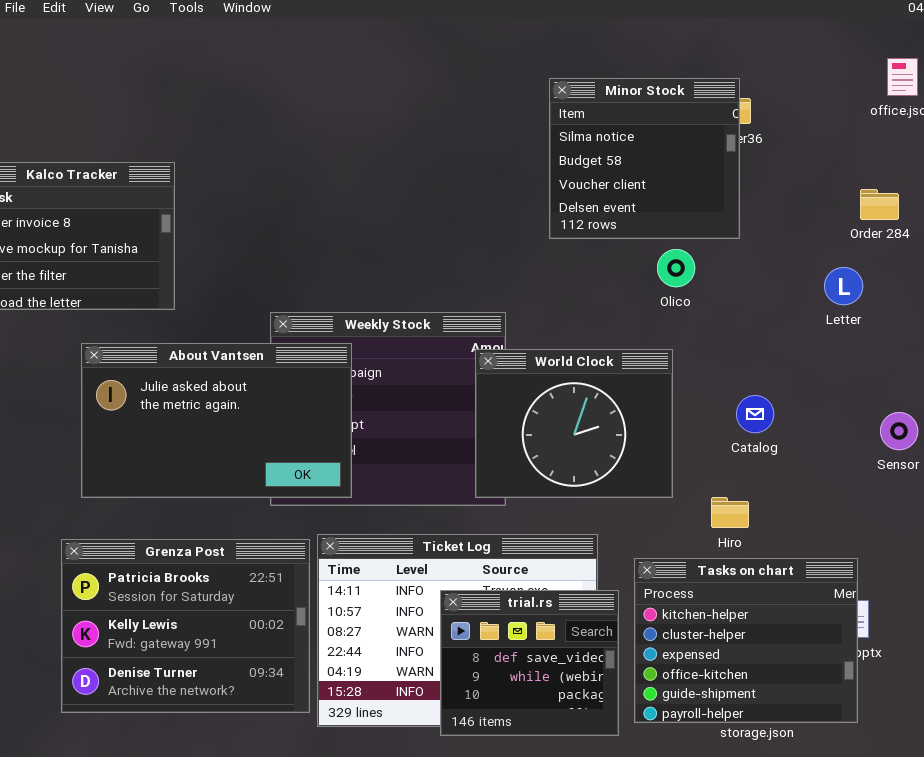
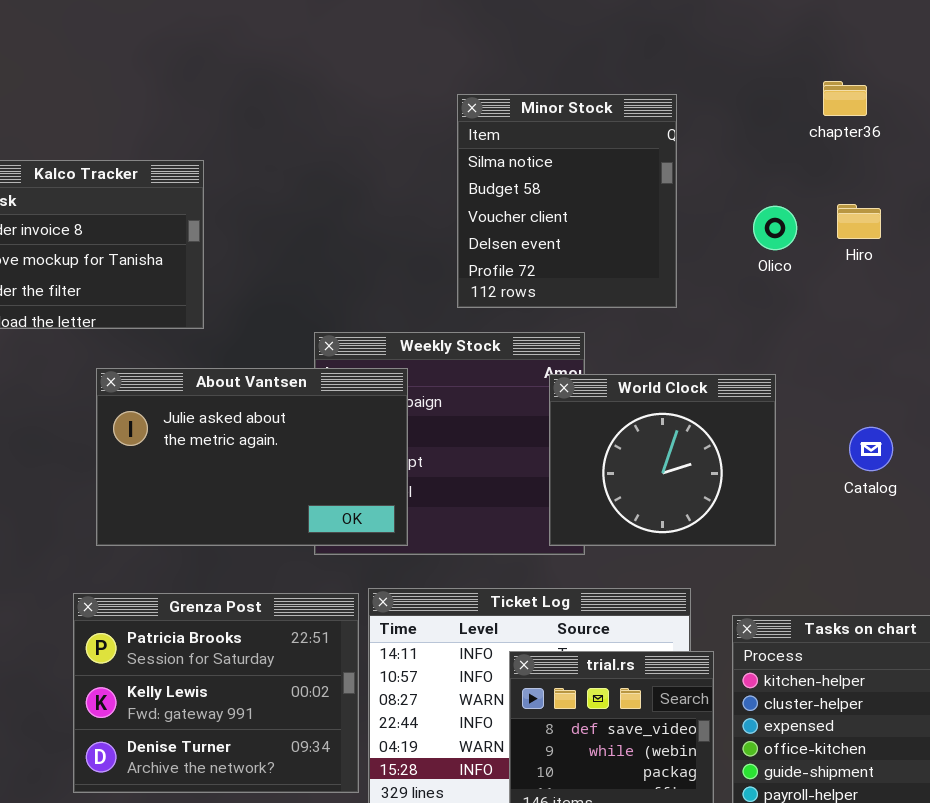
Minor Stock: [549,78,740,239] -> [457,94,677,308], moved, resized
Olico: [657,249,695,287] -> [753,206,797,250], moved
Hiro: [711,497,749,528] -> [837,204,881,239], moved

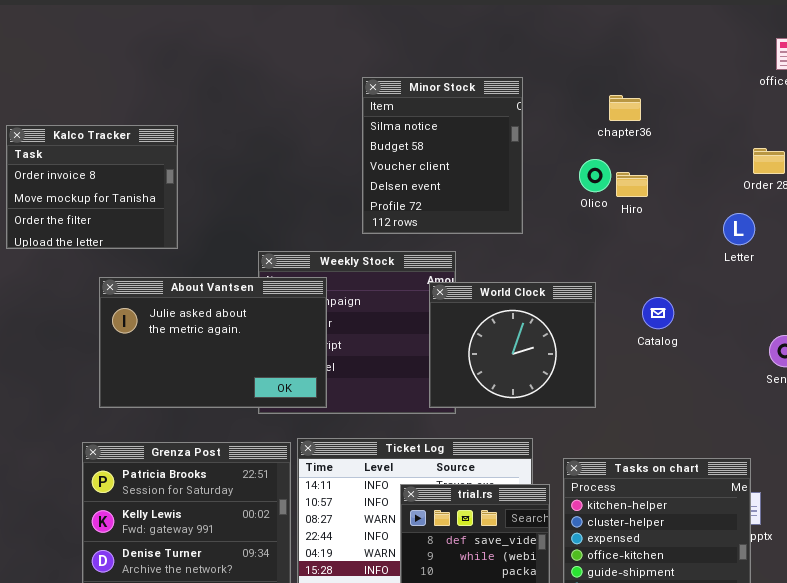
chapter36: [823,81,867,116] -> [609,95,641,121], moved
Hiro: [837,204,881,239] -> [616,172,648,197], moved
Catalog: [849,427,893,471] -> [642,297,674,329], moved

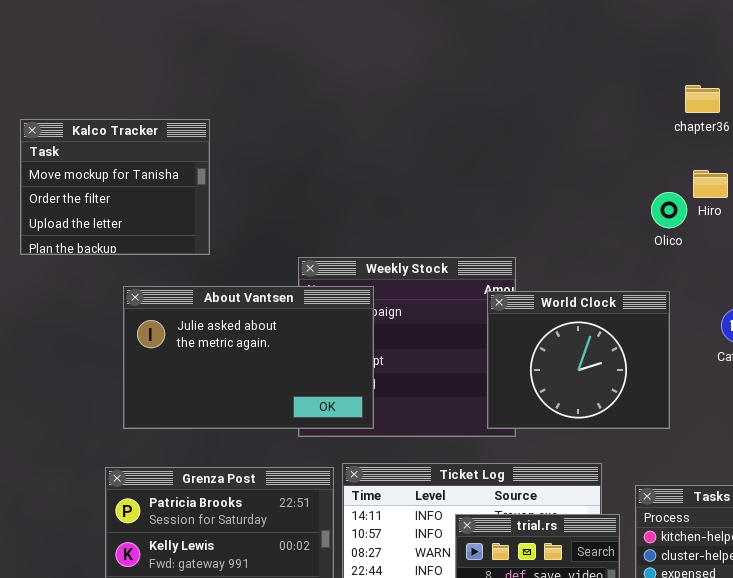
Minor Stock: [362,77,523,234] -> none, closed
Kalco Tracker: [6,125,178,249] -> [20,119,210,255], scrolled down 1 row
Olico: [579,159,611,192] -> [651,192,687,228], moved

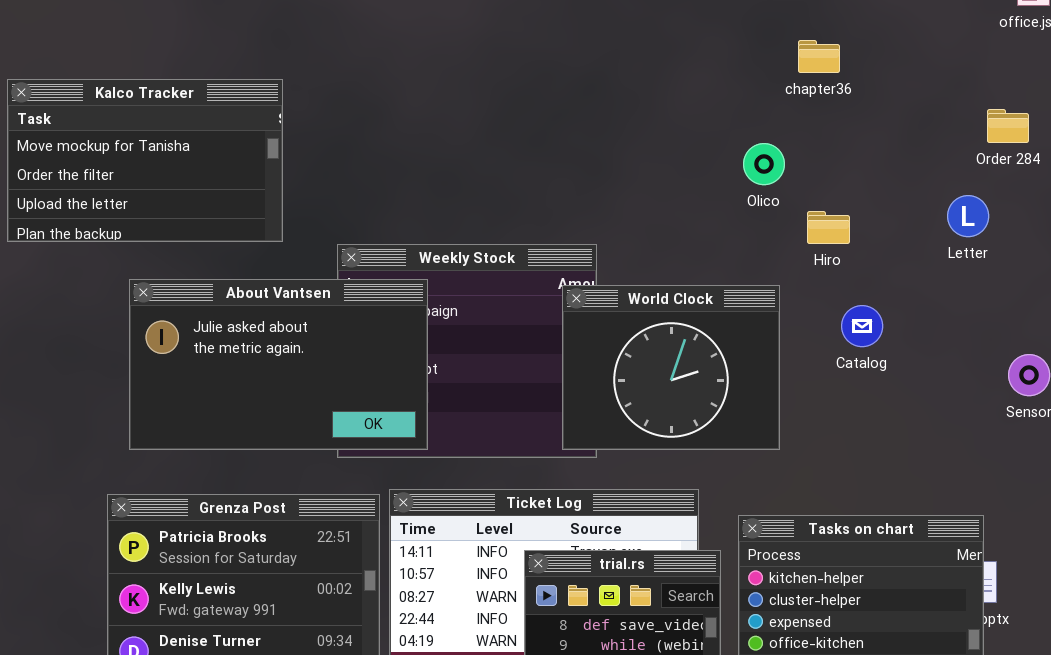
Kalco Tracker: [20,119,210,255] -> [7,79,283,242], resized
Hiro: [693,170,728,198] -> [807,211,850,244], moved
Olico: [651,192,687,228] -> [743,143,785,185], moved

